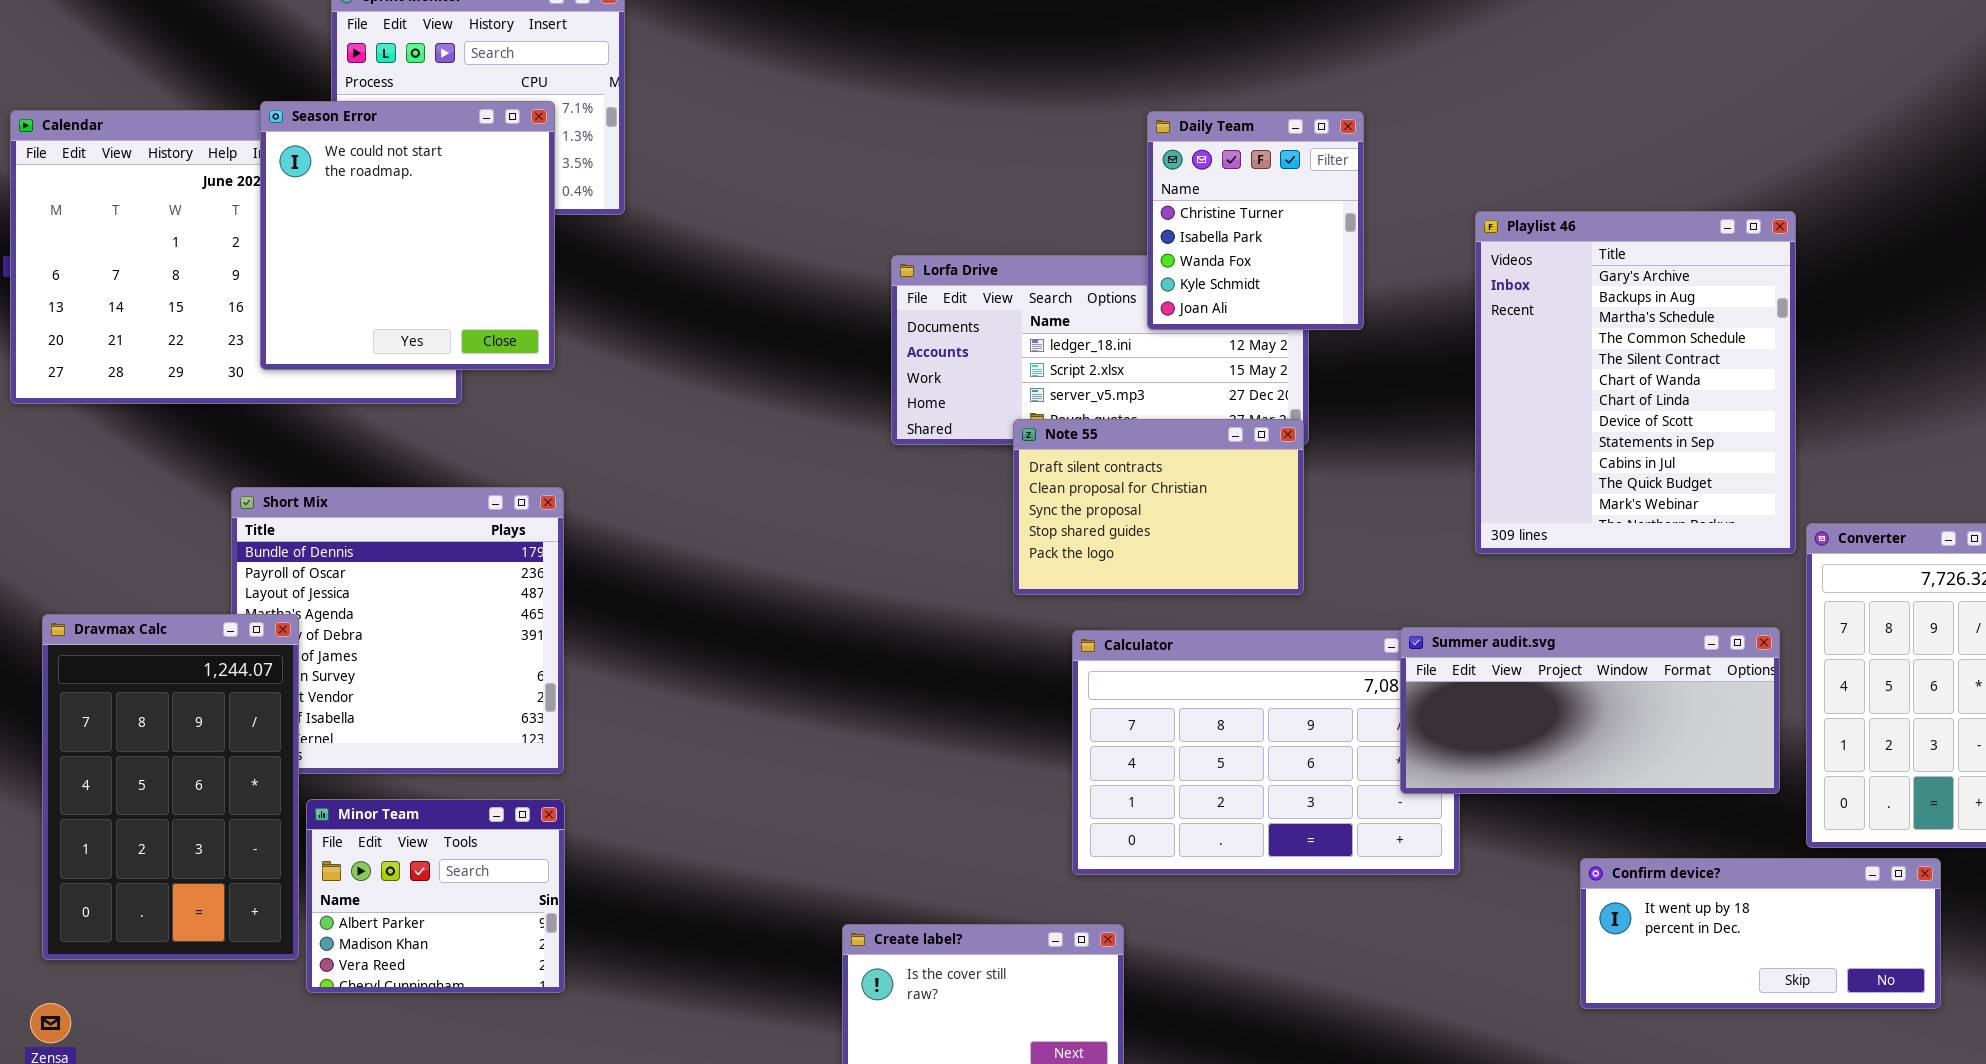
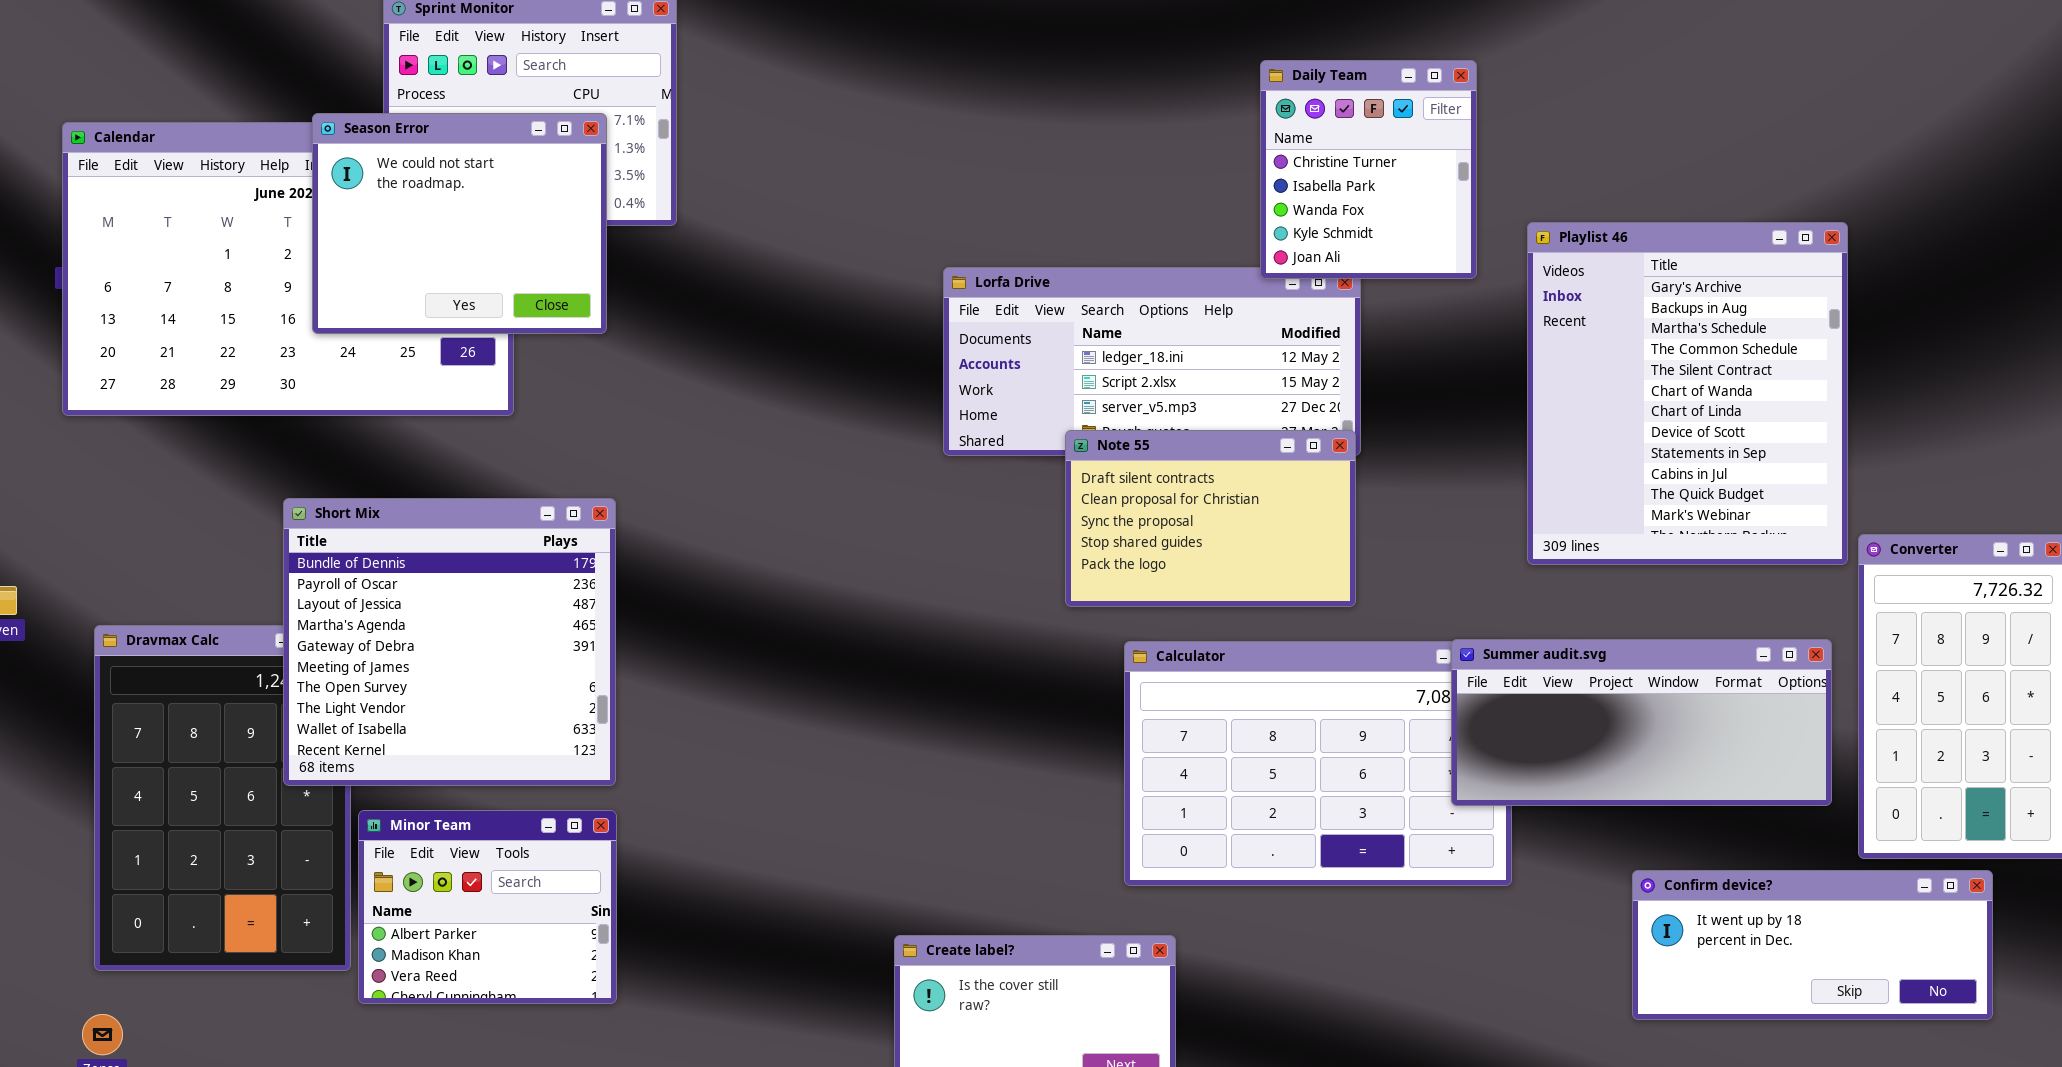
Season Error: [260,101,555,370] -> [312,113,607,334], resized
Daily Team: [1147,111,1364,330] -> [1260,60,1477,279], moved
Short Mix: [231,487,564,774] -> [283,498,616,786], raised

